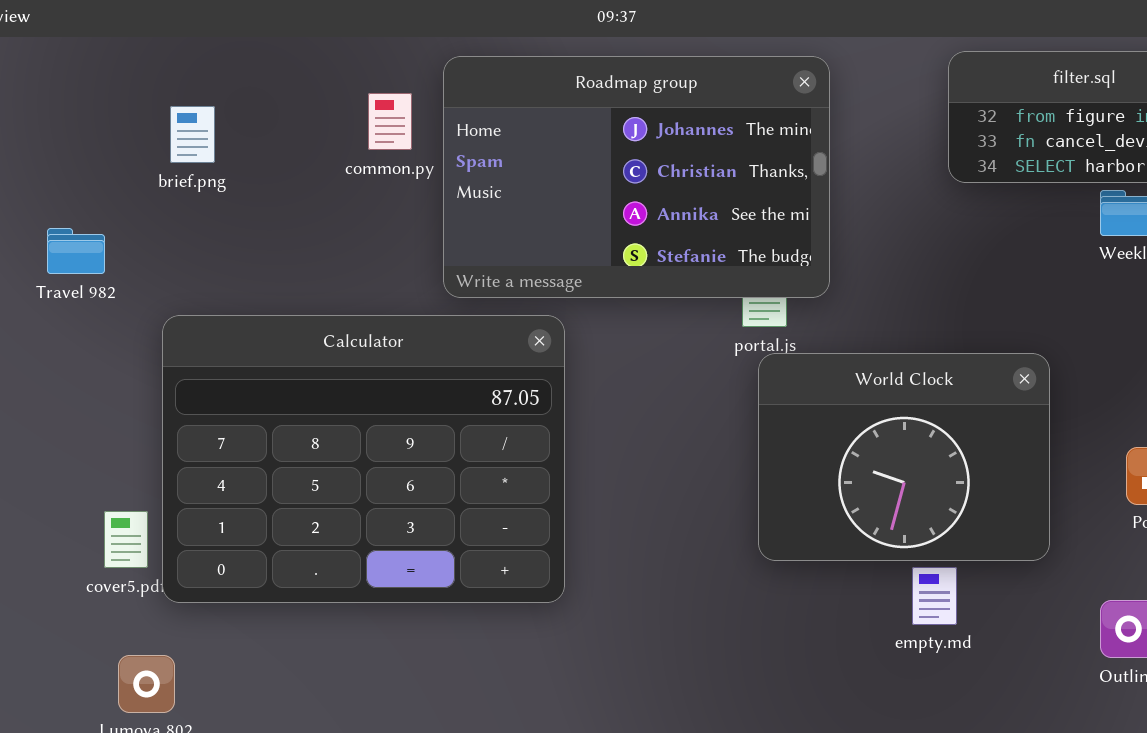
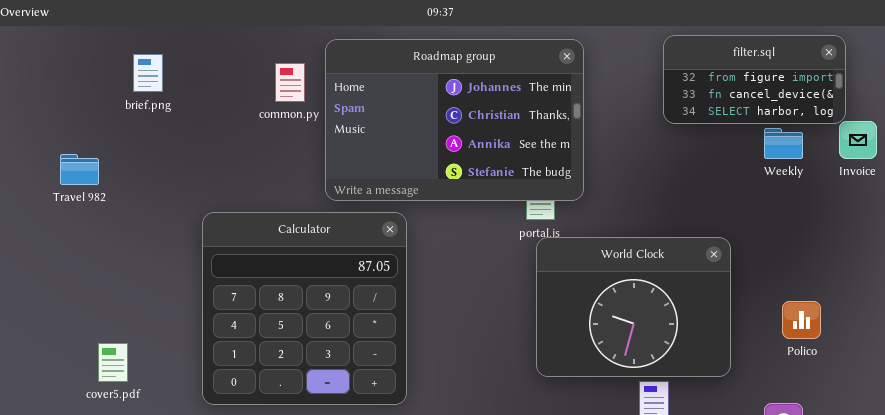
brief.png: [170,106,215,163] -> [133,54,163,92], moved
Calculator: [162,315,565,603] -> [202,212,407,405], resized

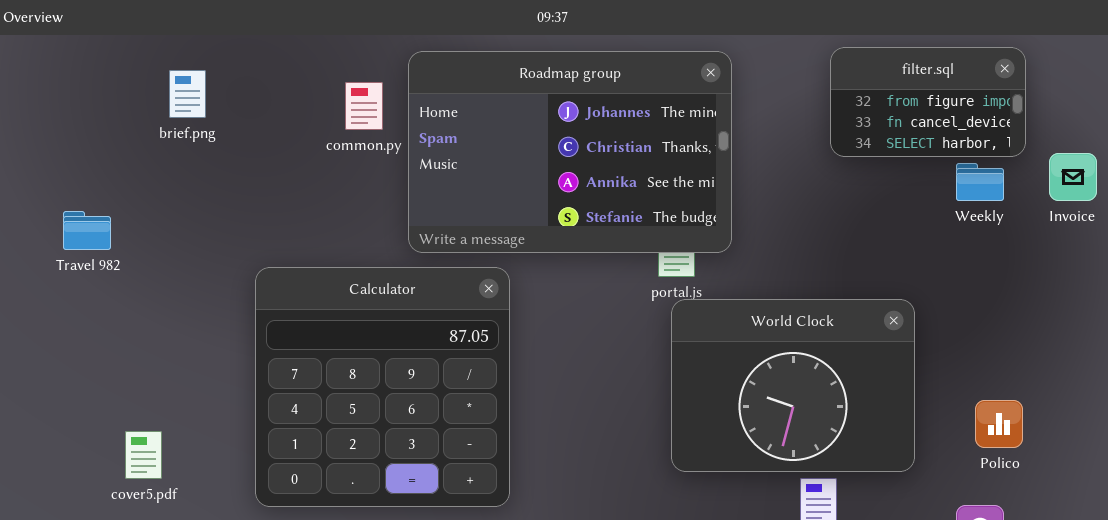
filter.sql: [663,35,846,124] -> [830,47,1026,157], resized
Travel 982: [60,154,99,185] -> [63,211,111,250], moved
Polico: [782,301,821,339] -> [975,400,1023,448], moved

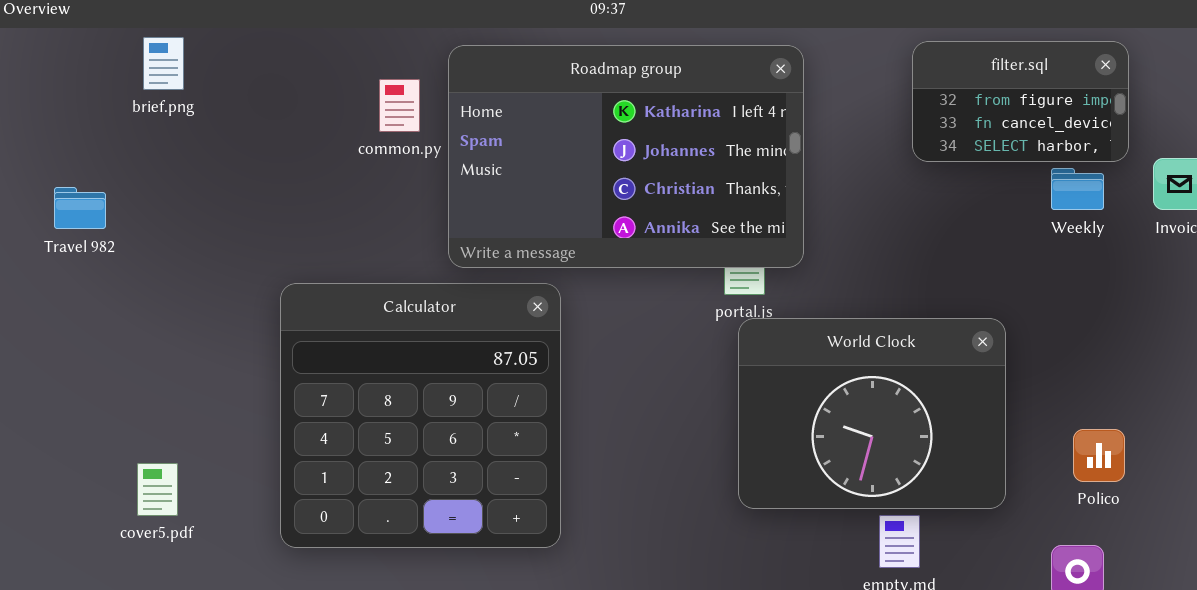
Roadmap group: [408,51,732,253] -> [448,45,804,268], scrolled up 1 row
brief.png: [169,70,206,118] -> [143,37,184,90], moved
Travel 982: [63,211,111,250] -> [54,187,106,229], moved

